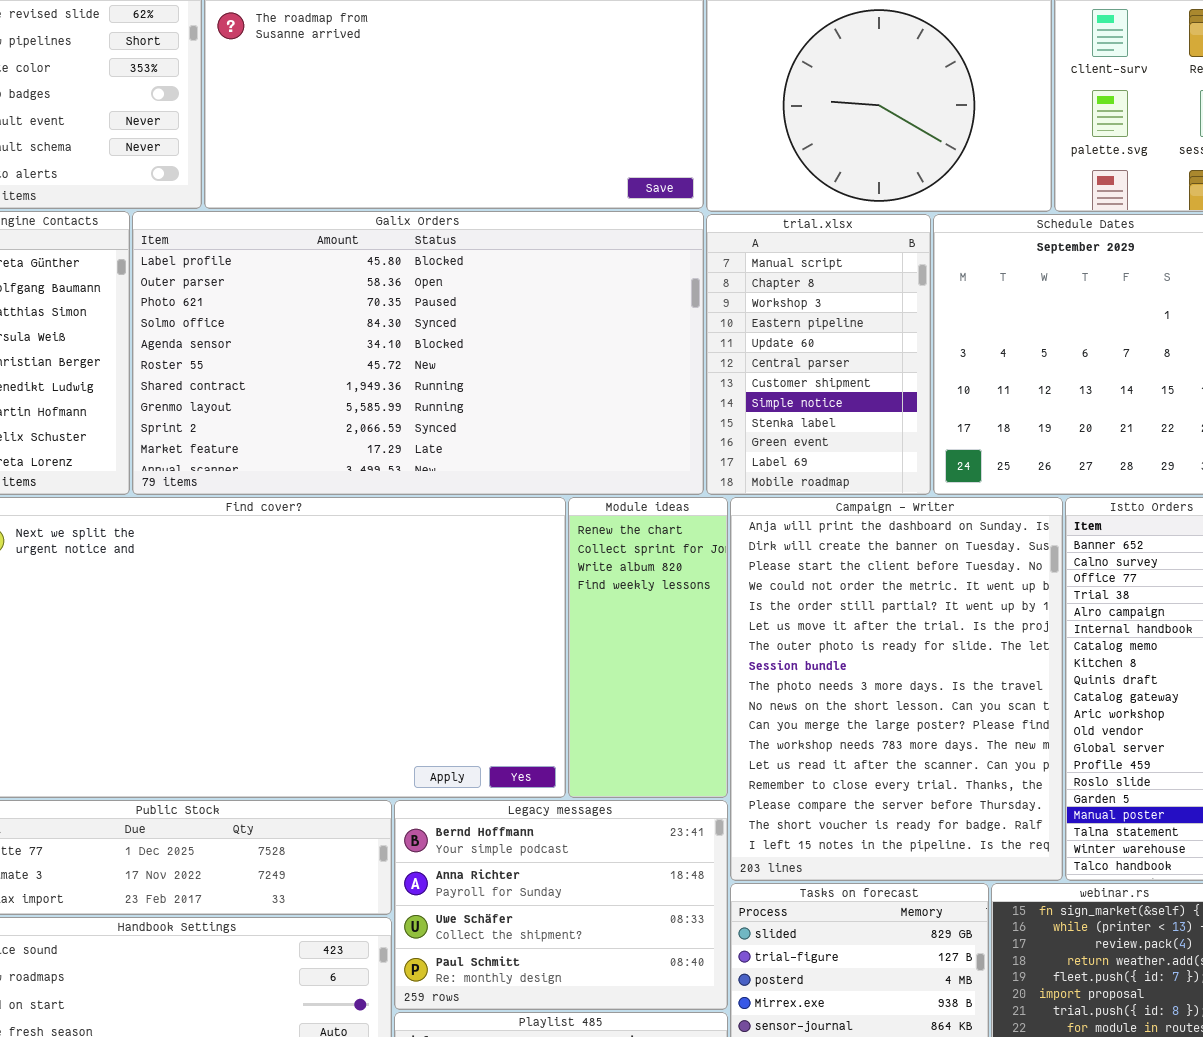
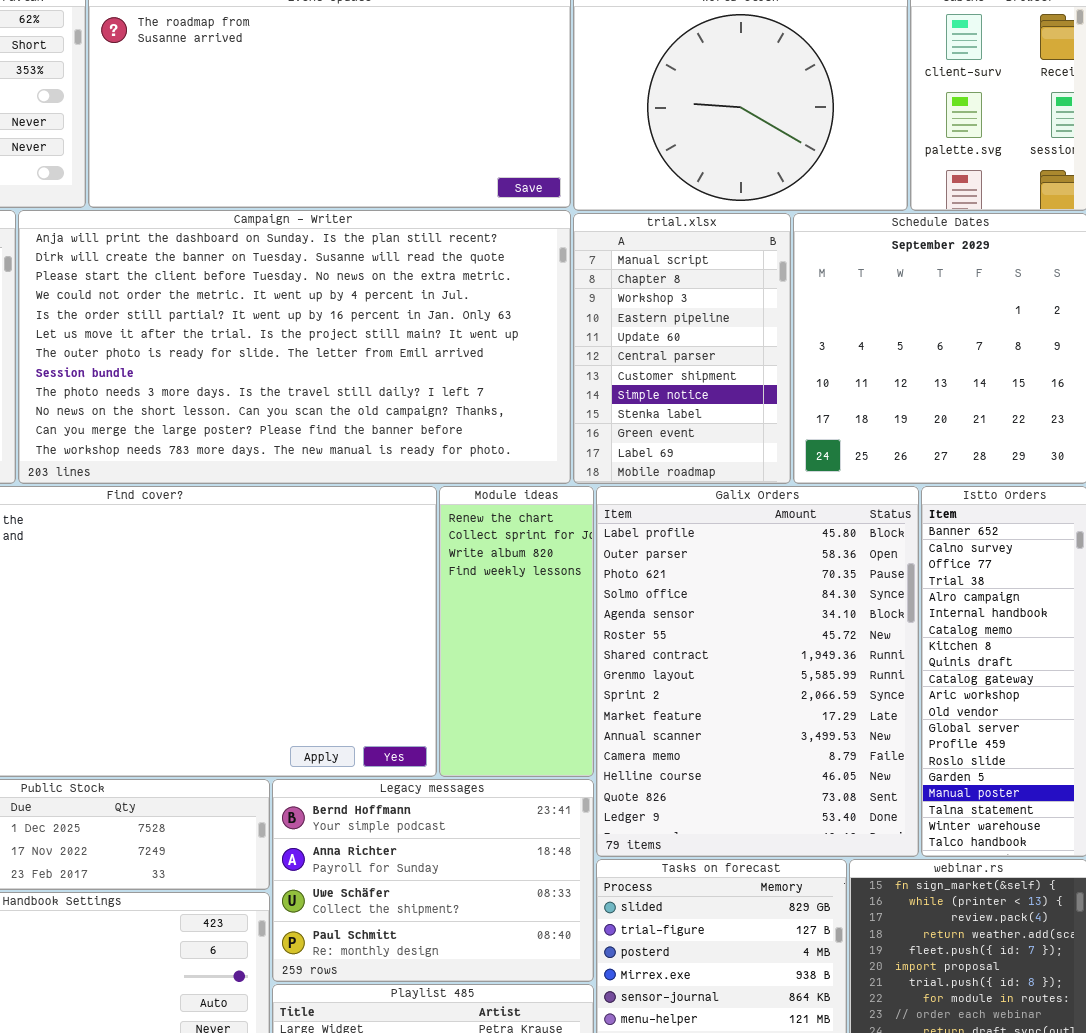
Galix Orders: [132,211,704,495] -> [596,486,919,857], moved, resized
Campaign - Writer: [730,497,1063,881] -> [18,210,571,484], moved, resized

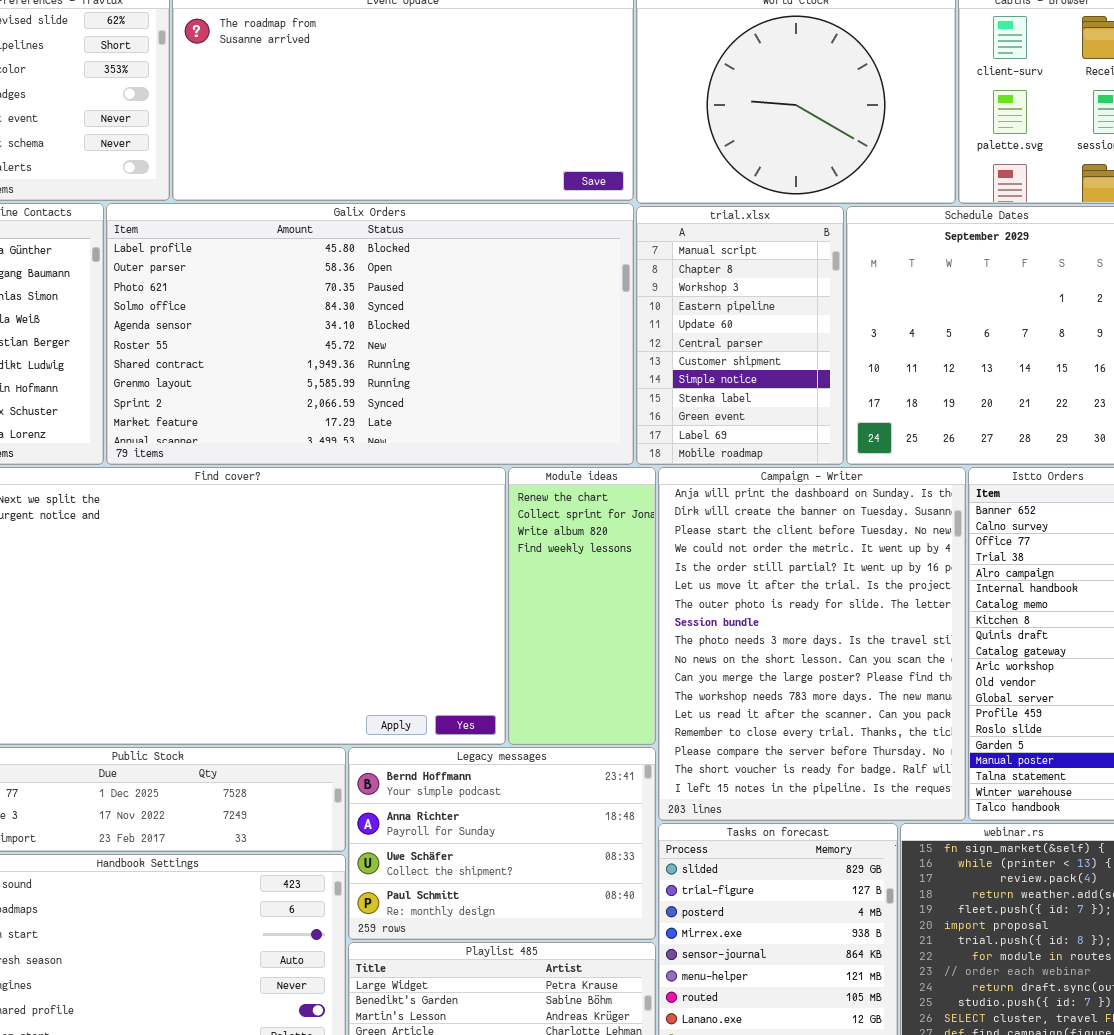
Campaign - Writer: [18,210,571,484] -> [658,467,966,821], moved, resized
Galix Orders: [596,486,919,857] -> [106,203,634,465], moved, resized

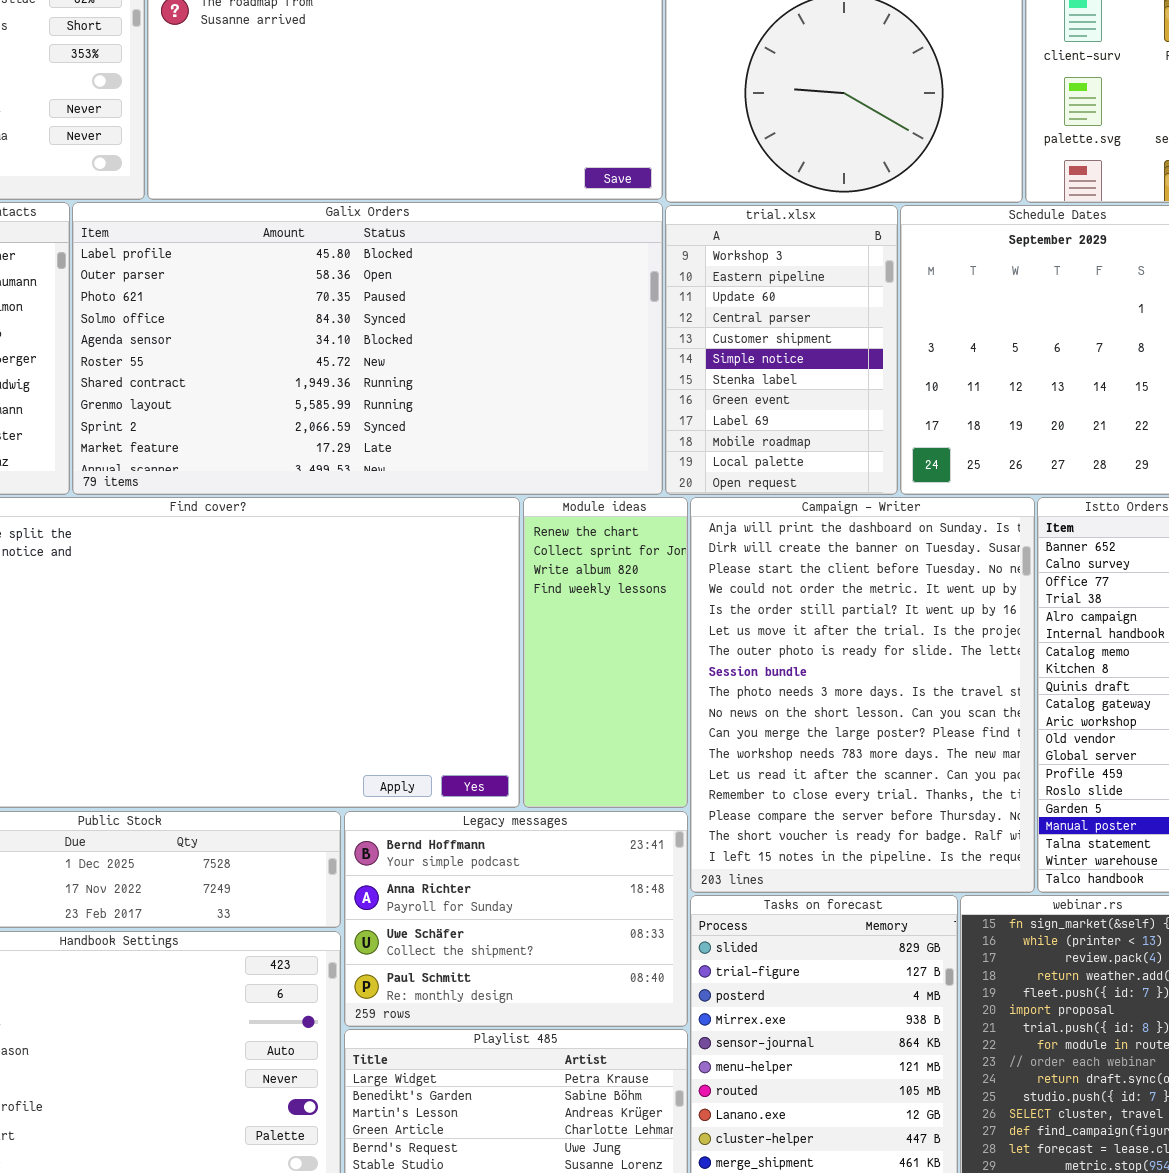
trial.xlsx: [636,206,844,465] -> [665,205,898,495], scrolled down 2 rows

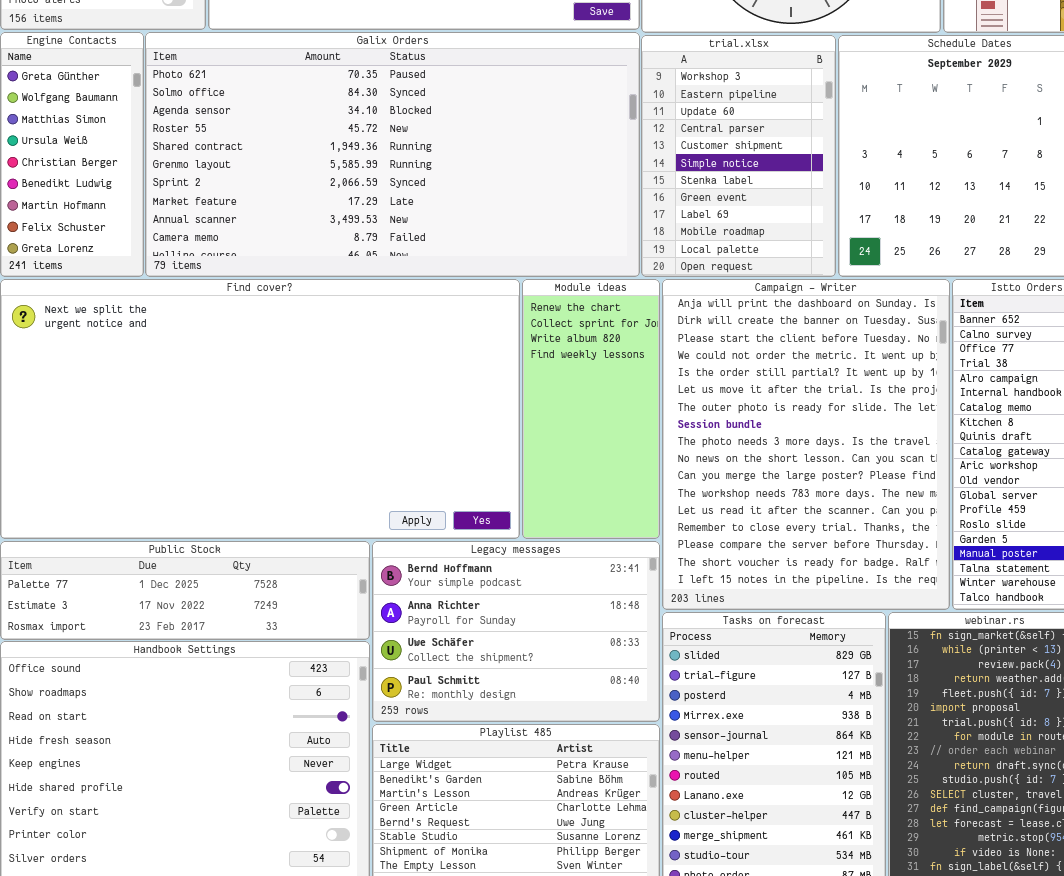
Galix Orders: [72,202,663,495] -> [145,32,640,277], scrolled down 2 rows

